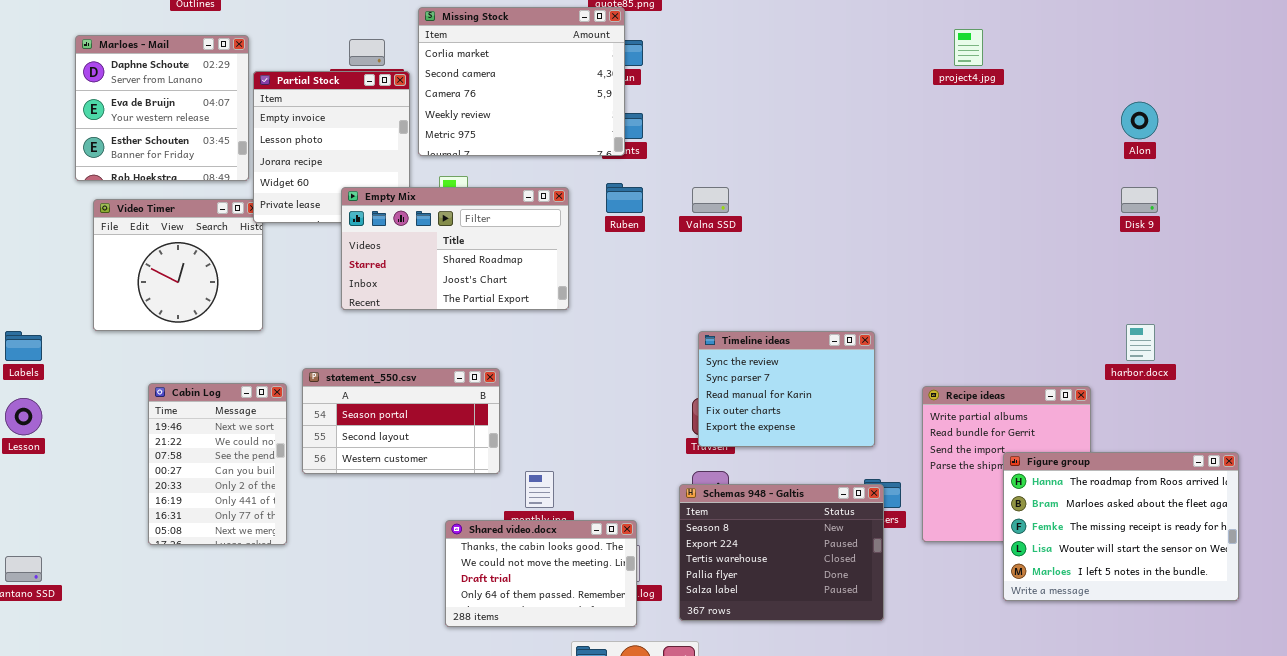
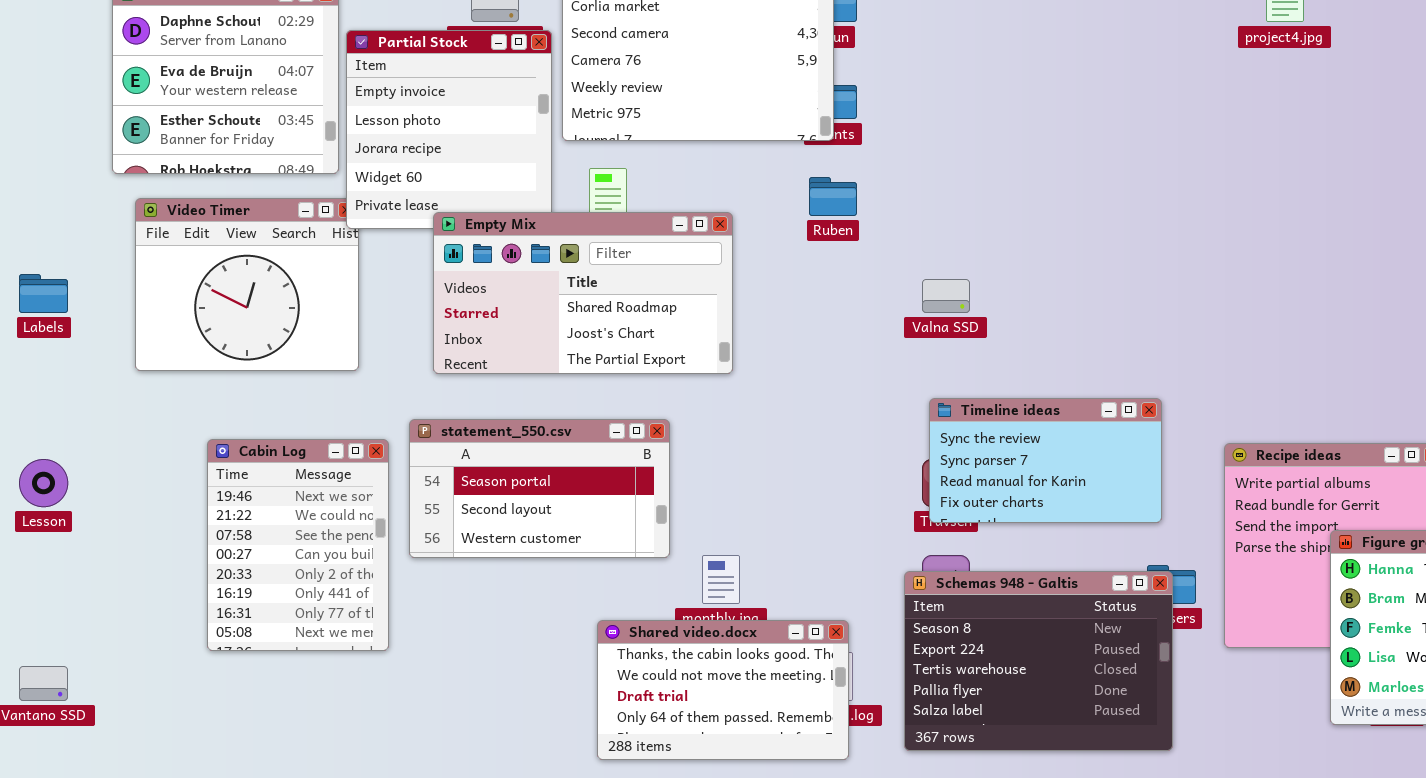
Empty Mix: [341,187,569,310] -> [433,212,733,374], moved
Valna SSD: [692,187,729,213] -> [922,279,970,313], moved
Labels: [5,331,42,361] -> [19,274,68,313], moved
Timeline ideas: [698,331,875,447] -> [929,398,1162,523], resized

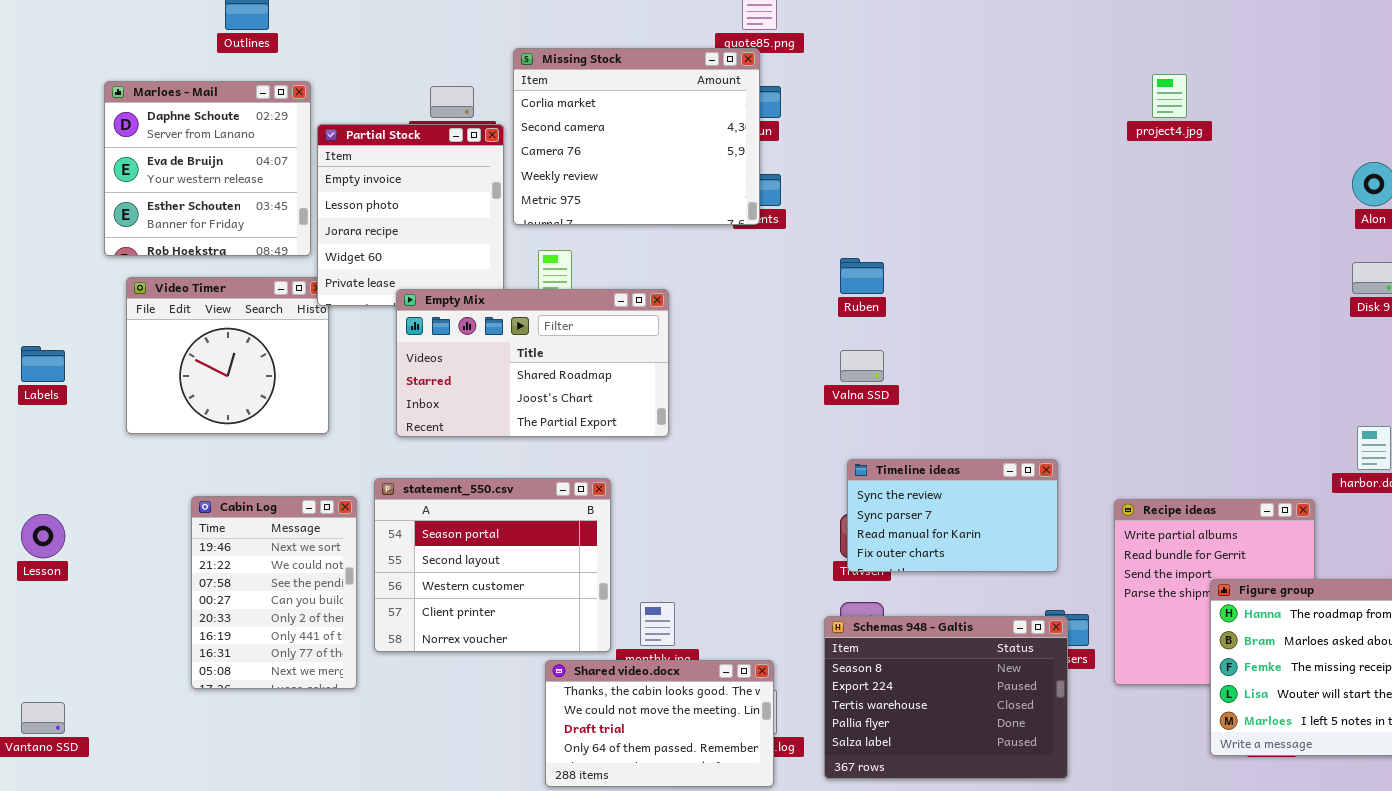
Ruben: [809,177,857,216] -> [840,258,884,294], moved
statement_550.csv: [409,419,670,558] -> [374,478,611,652], resized

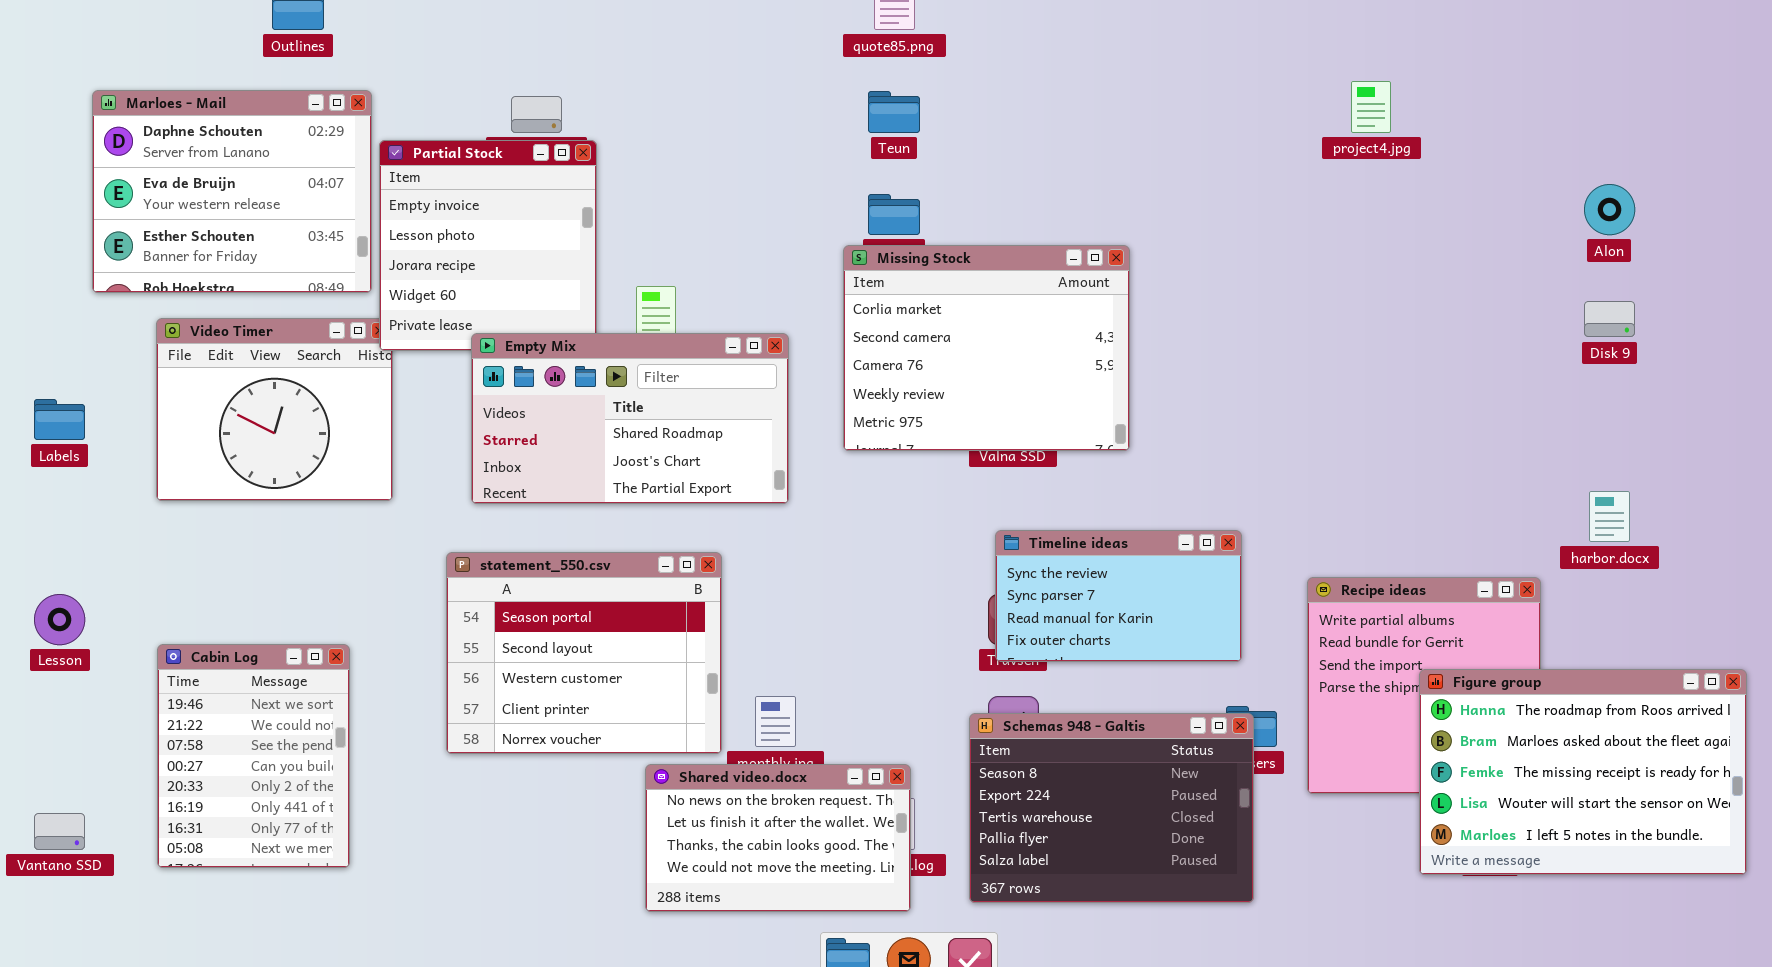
Missing Stock: [513,48,760,225] -> [843,245,1130,451], moved
Marloes - Mail: [104,81,311,256] -> [92,90,372,293], resized
Cabin Log: [191,496,357,689] -> [157,644,350,868], moved
Shared video.docx: [545,660,774,787] -> [645,764,911,912], scrolled up 2 rows

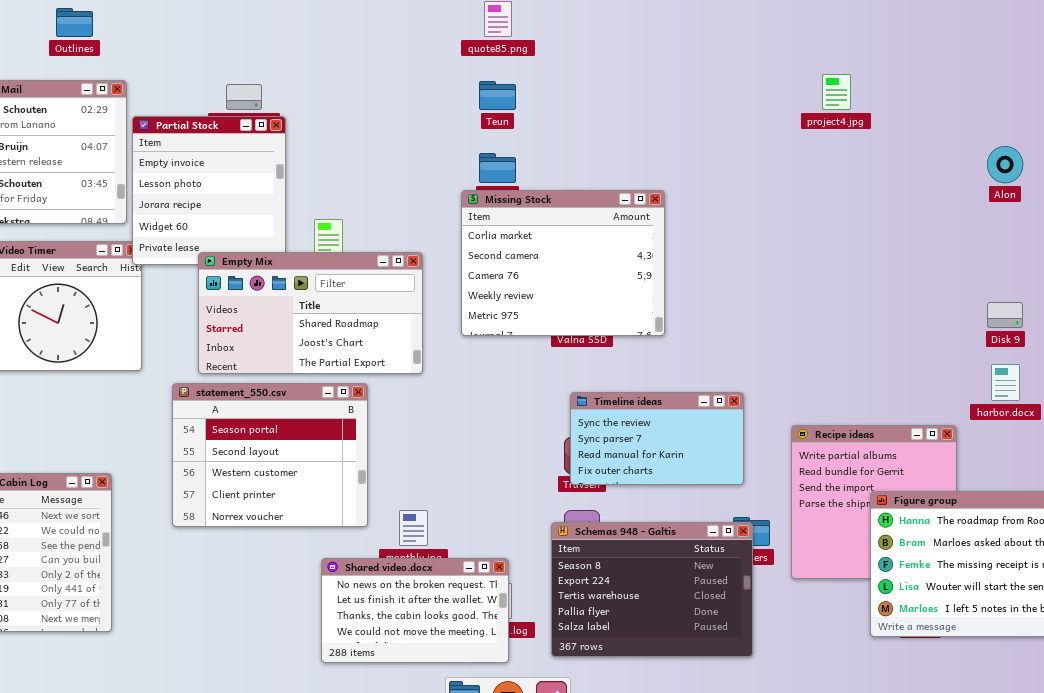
Disk 9: [1584,301,1635,337] -> [987,302,1023,328], moved
statement_550.csv: [446,552,722,754] -> [172,383,368,527], moved

